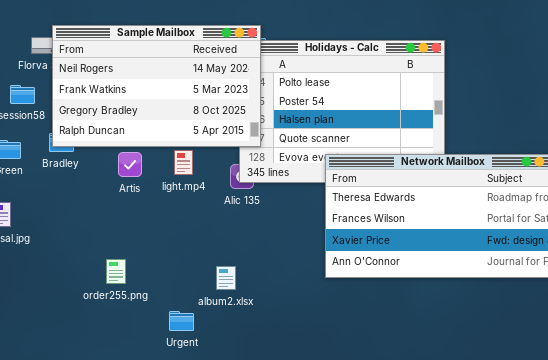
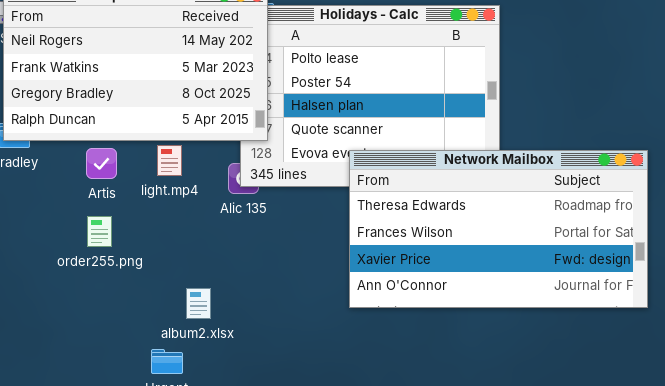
order255.png: [106,259,126,284] -> [87,216,112,247], moved
album2.xlsx: [216,266,236,290] -> [186,288,211,319], moved

